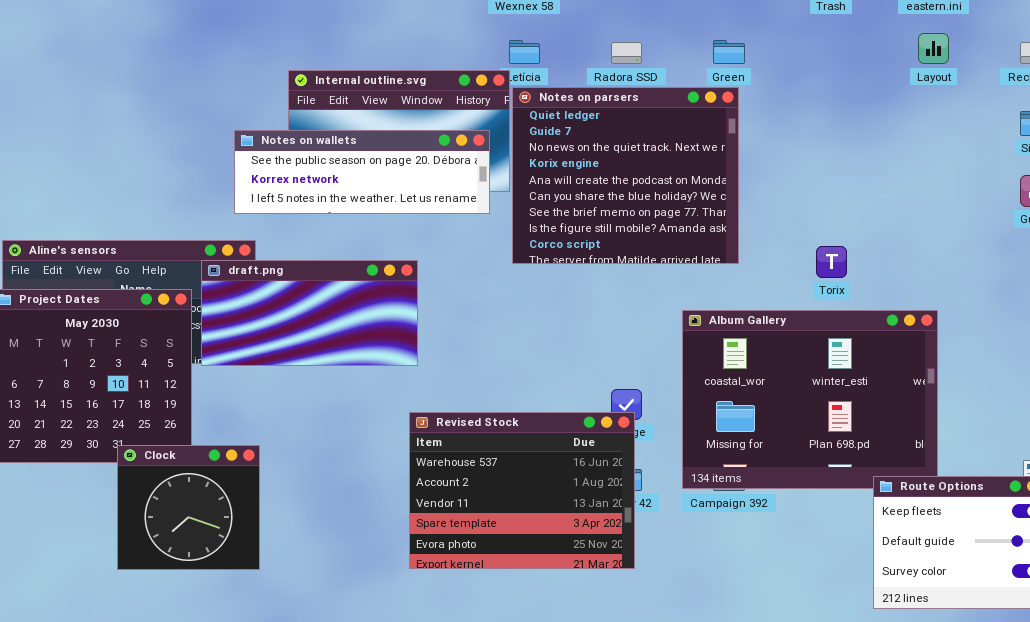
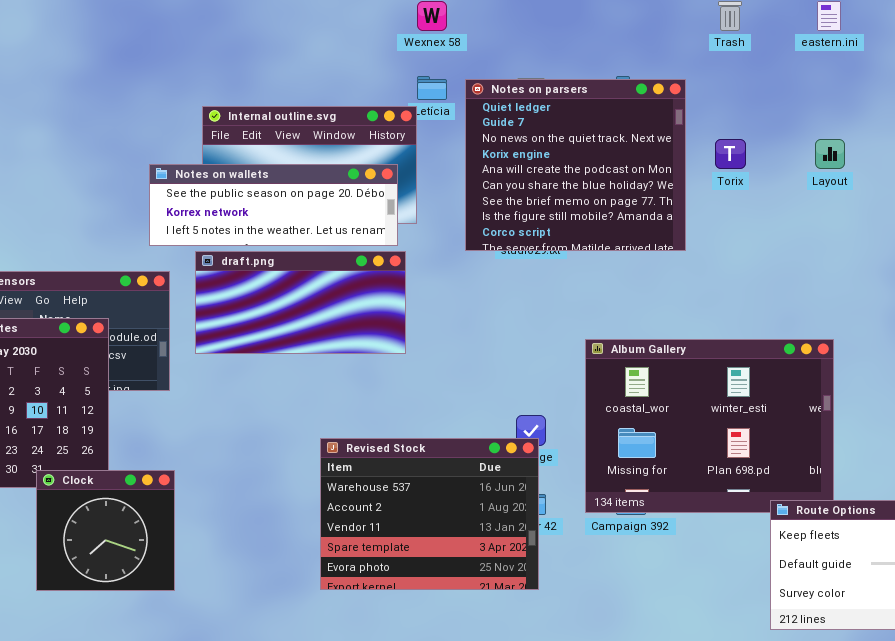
Layout: [918,33,949,64] -> [815,139,845,169], moved
Notes on parsers: [512,87,739,264] -> [465,79,686,251], moved
Torix: [816,246,847,278] -> [715,139,746,169], moved
draft.png: [201,260,418,366] -> [195,251,406,354], moved

